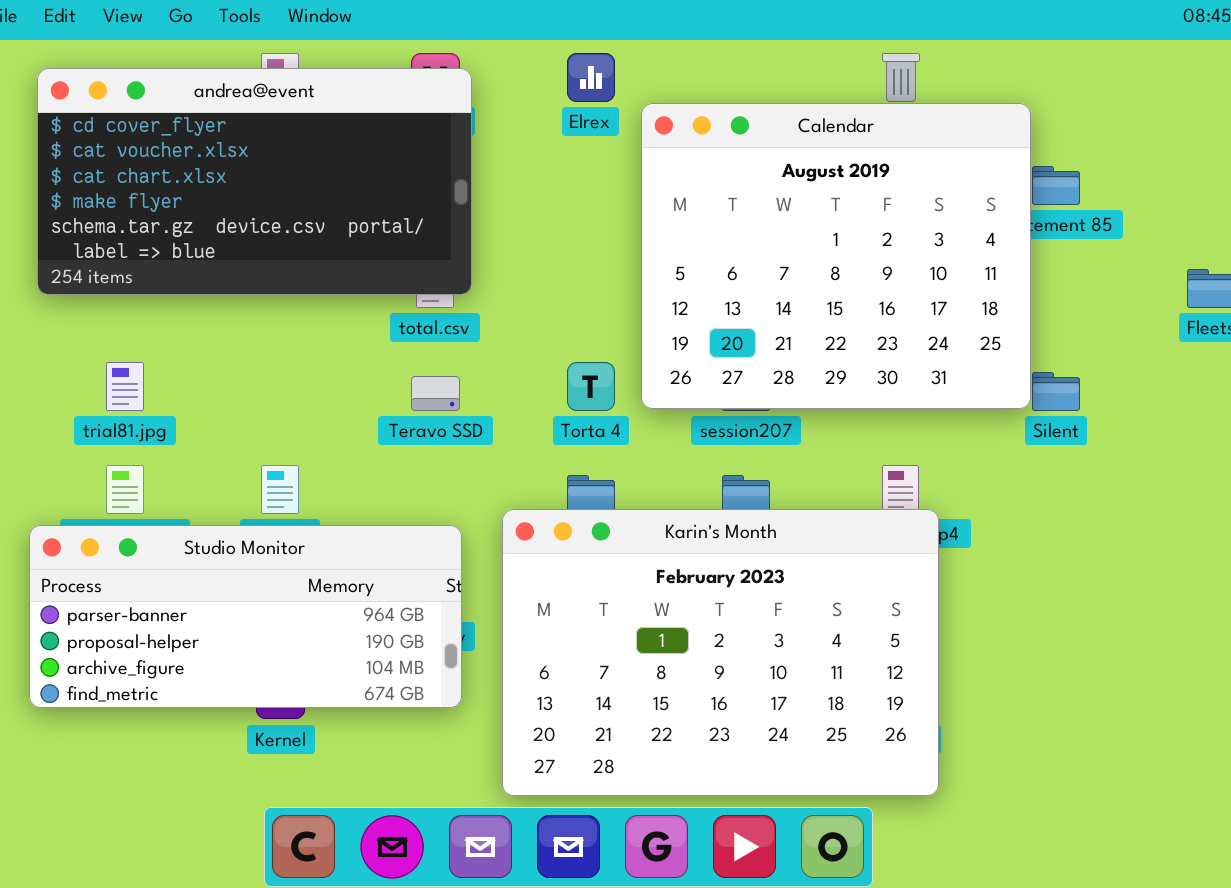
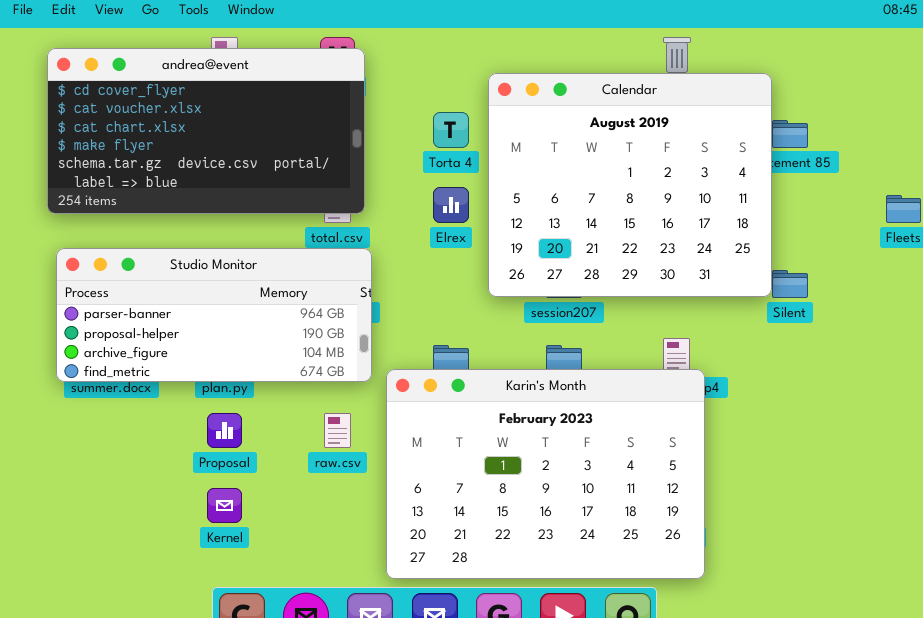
Elrex: [567,53,615,102] -> [433,187,469,223], moved
Torta 4: [567,362,615,411] -> [433,112,469,148], moved
Studio Monitor: [29,525,462,708] -> [56,248,372,382], moved

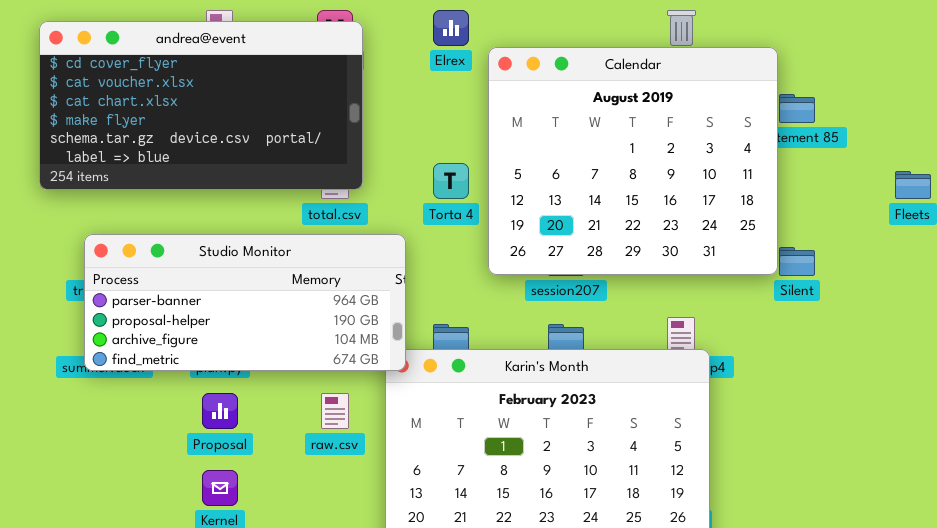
Torta 4: [433,112,469,148] -> [433,163,469,199], moved
Elrex: [433,187,469,223] -> [433,10,469,46], moved
Studio Monitor: [56,248,372,382] -> [84,234,406,371], moved

